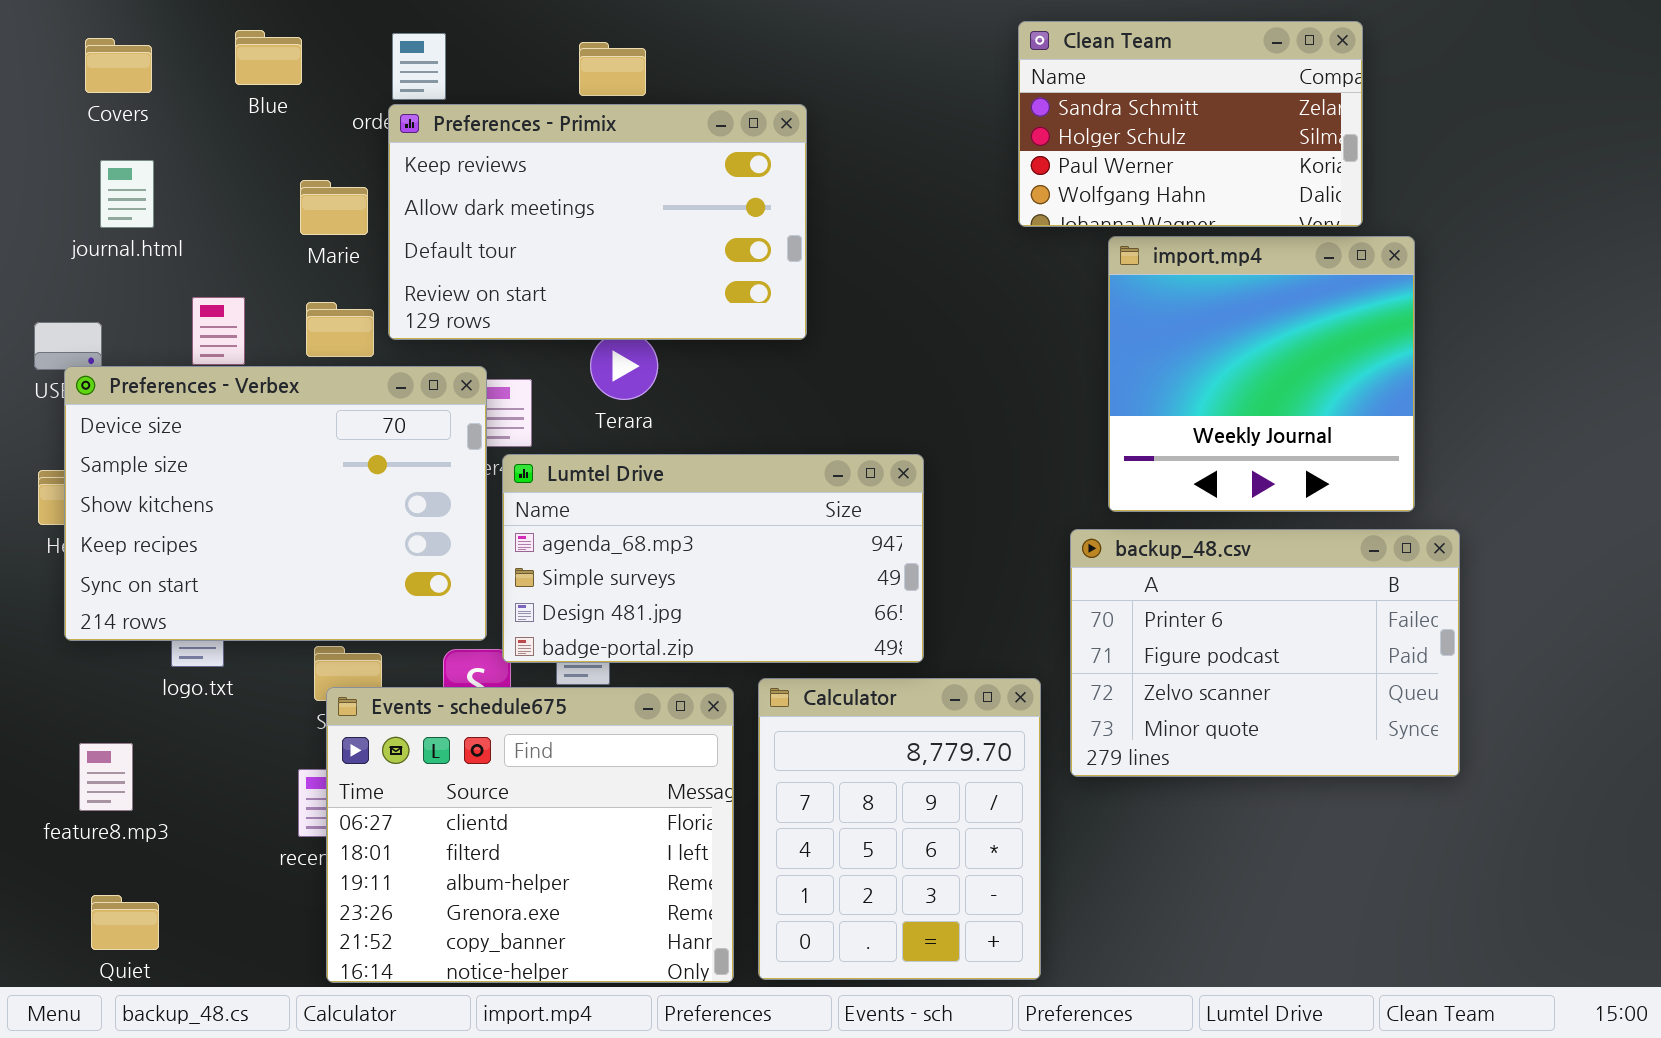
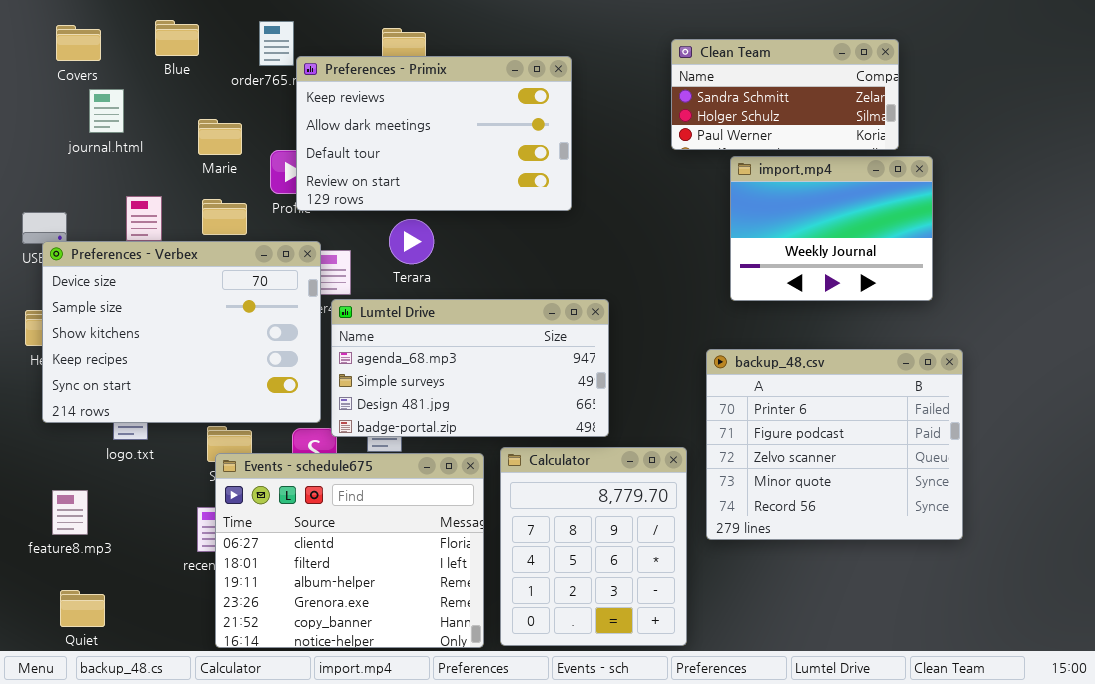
Clean Team: [1018,21,1363,227] -> [671,39,899,150], resized
Preferences - Primix: [388,104,807,340] -> [296,56,572,211], moved
journal.html: [100,160,154,228] -> [89,89,124,133], moved
import.mp4: [1108,236,1415,512] -> [730,156,933,301], resized
backup_48.csv: [1070,529,1460,777] -> [706,349,963,540], resized

